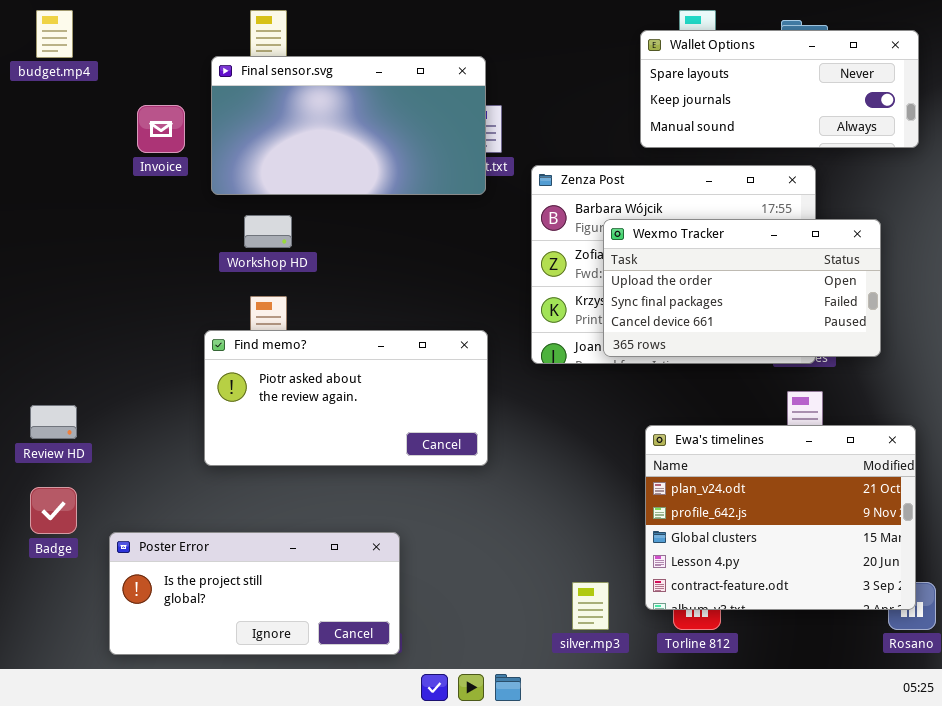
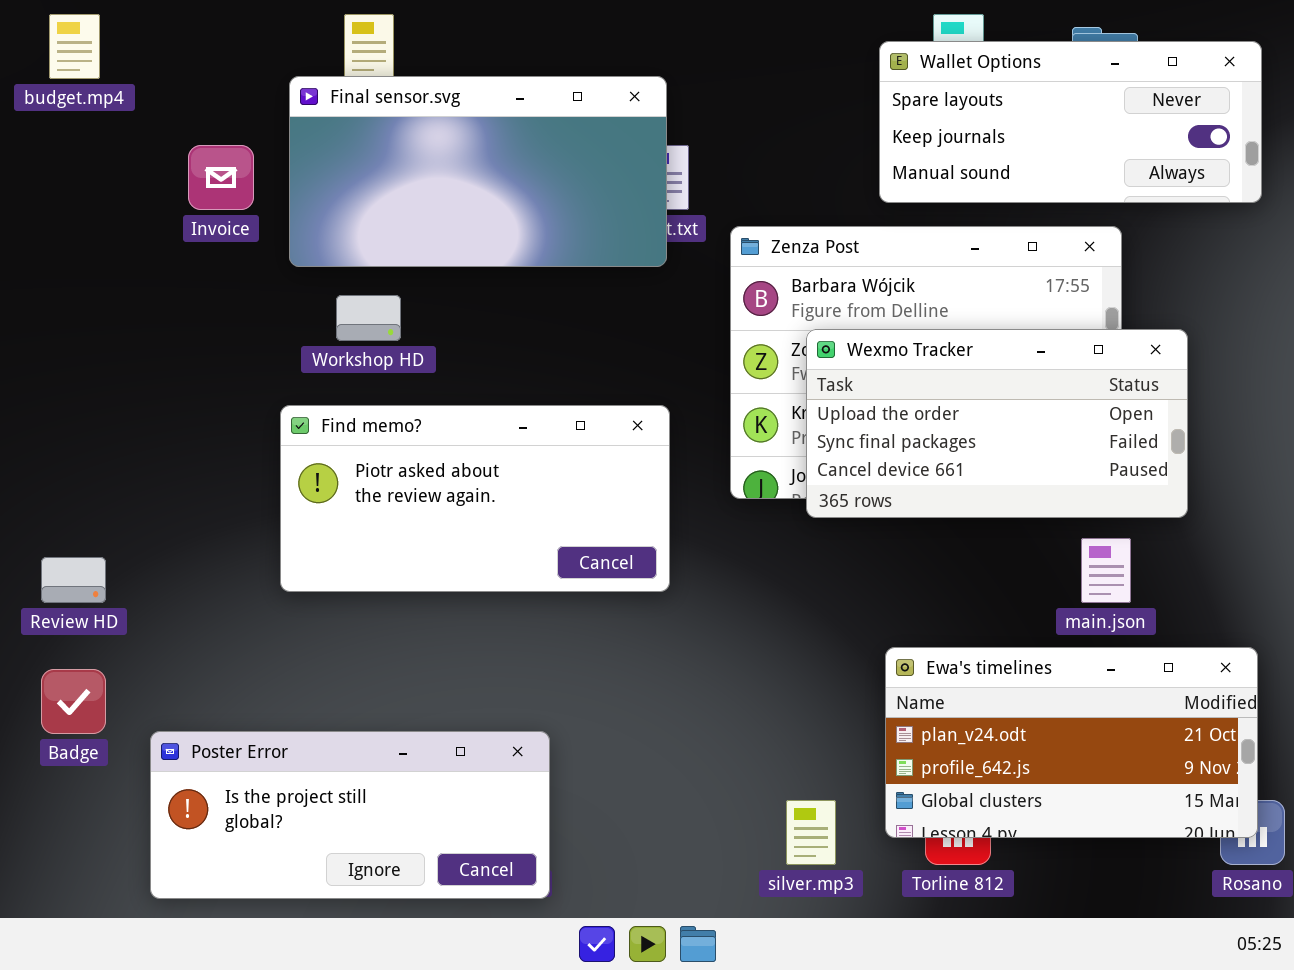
Wexmo Tracker: [603,219,881,357] -> [806,329,1188,518], moved
Find memo?: [204,330,488,466] -> [280,405,670,592], moved
Ewa's timelines: [645,425,916,610] -> [885,647,1258,838], resized

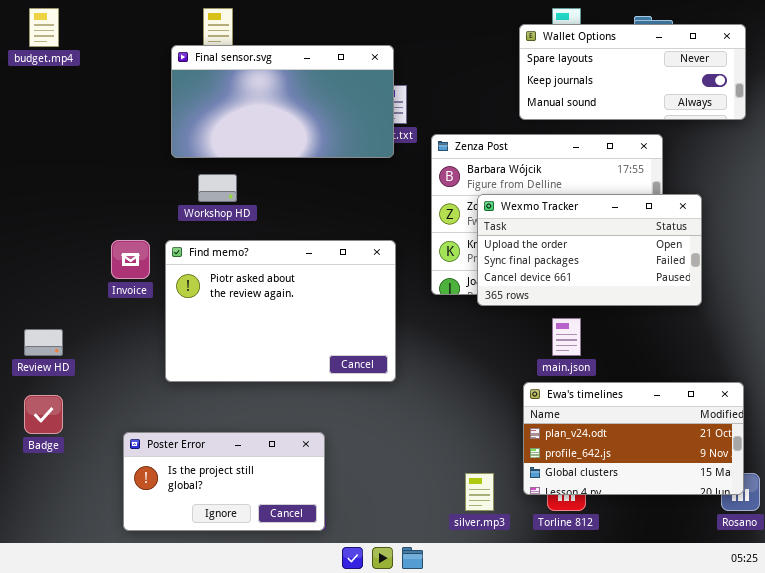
Invoice: [188,145,254,210] -> [111,240,150,279], moved
Find memo?: [280,405,670,592] -> [165,240,396,382], resized
main.json: [1081,538,1131,603] -> [552,318,581,356], moved
Poster Error: [150,731,550,899] -> [123,432,325,531], resized

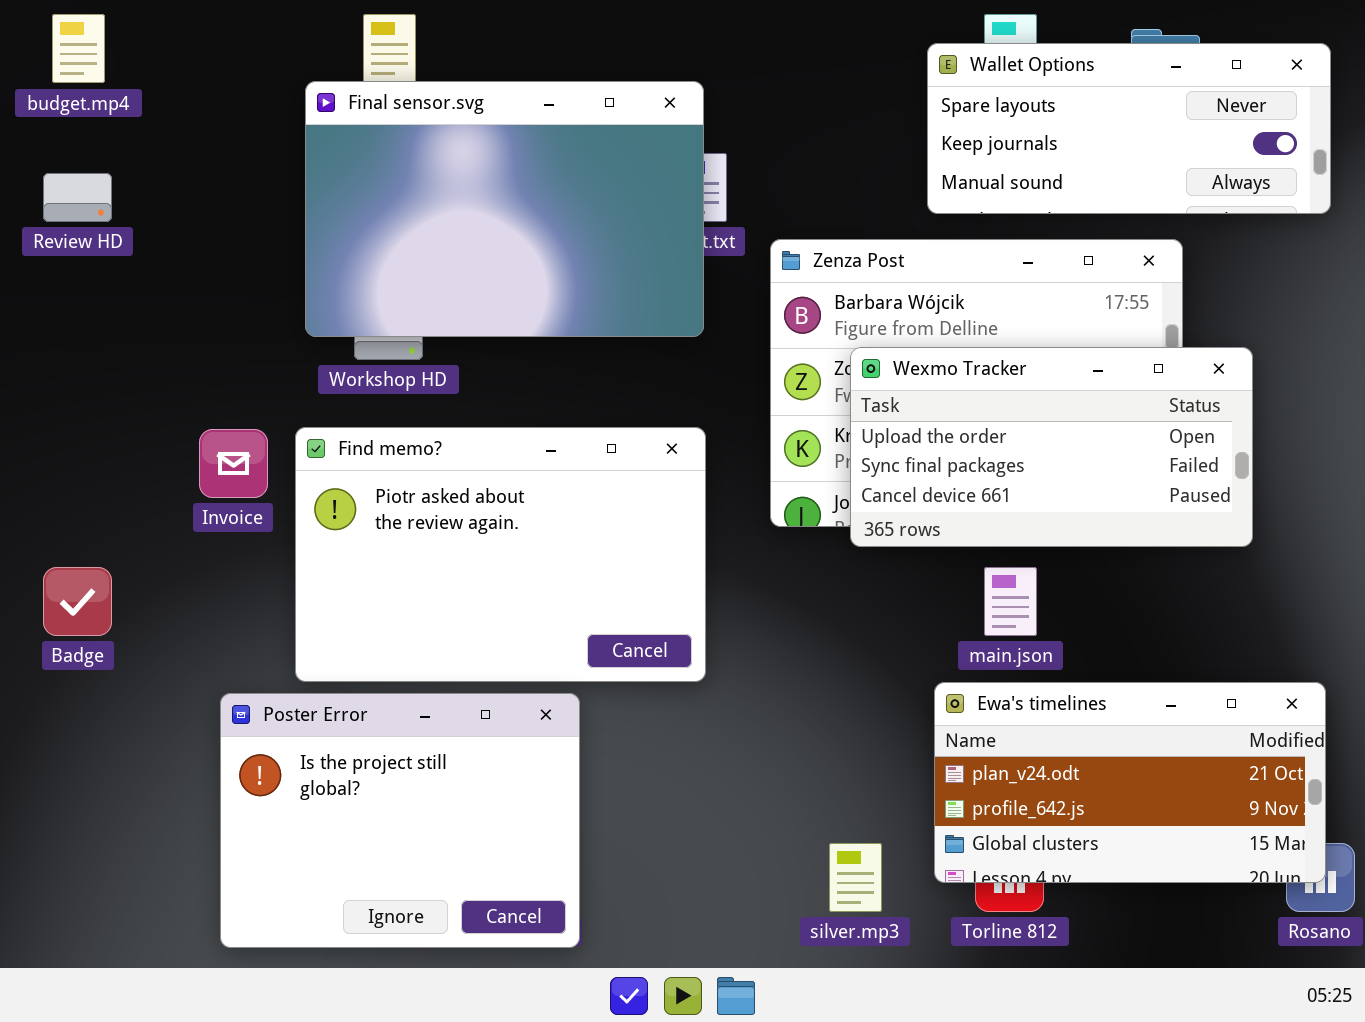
Final sensor.svg: [171,45,394,158] -> [305,81,704,337], resized
Review HD: [24,329,63,356] -> [43,173,112,222], moved
Badge: [24,395,63,434] -> [43,567,112,636], moved
Poster Error: [123,432,325,531] -> [220,693,580,948], resized

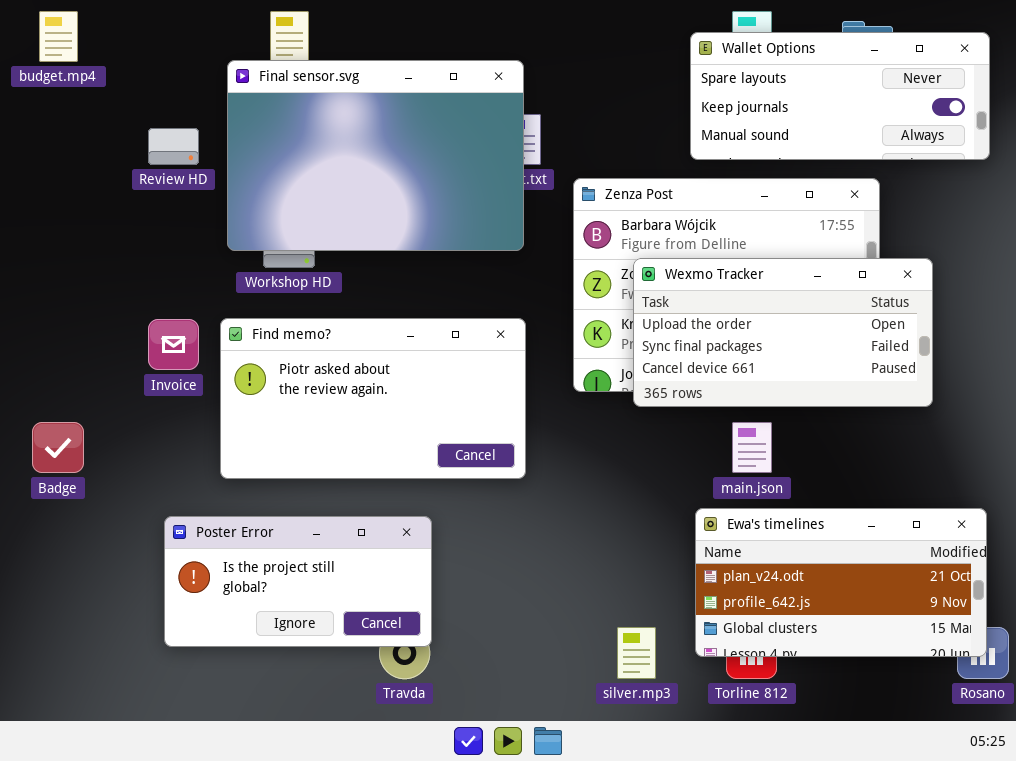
Review HD: [43,173,112,222] -> [148,128,199,165], moved
Find memo?: [295,427,706,682] -> [220,318,526,479], resized
Poster Error: [220,693,580,948] -> [164,516,432,647], resized

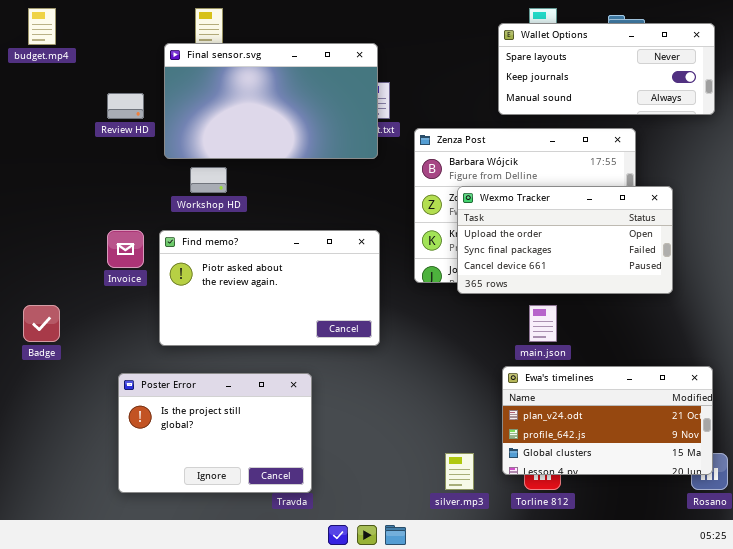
Final sensor.svg: [227,60,524,251] -> [164,43,378,159], resized
Poster Error: [164,516,432,647] -> [118,373,312,493], resized

